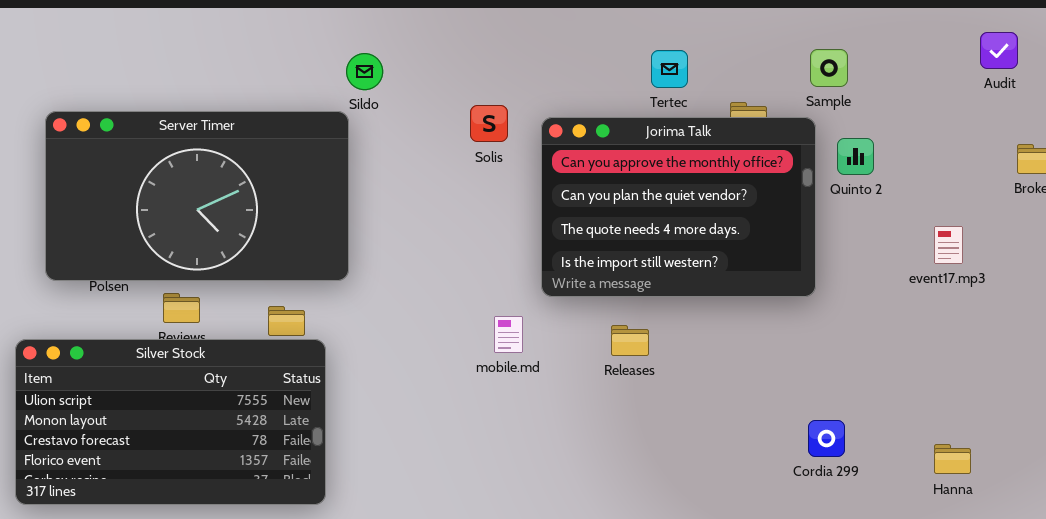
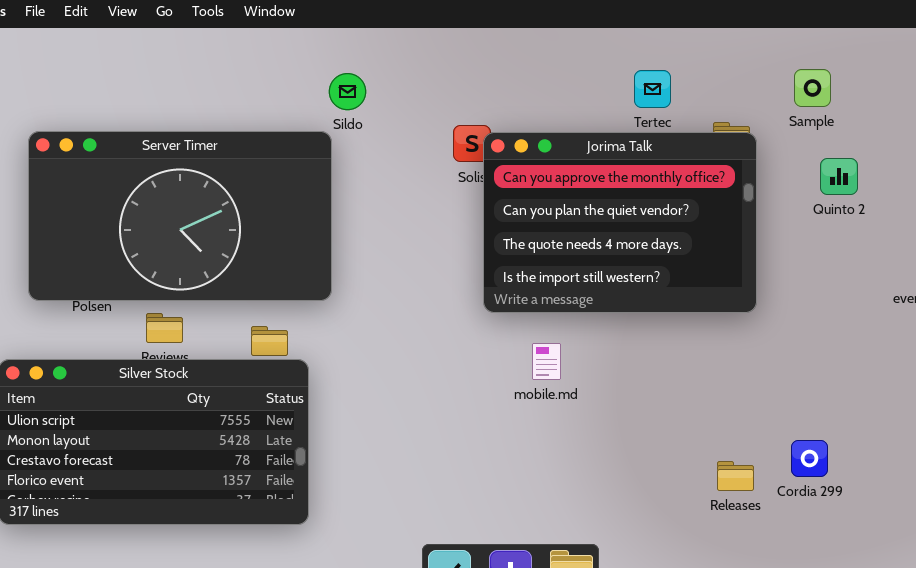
Jorima Talk: [541,117,816,297] -> [483,132,757,313], moved
mobile.md: [494,316,523,353] -> [532,343,561,380], moved
Releases: [611,325,649,356] -> [717,461,754,491], moved

